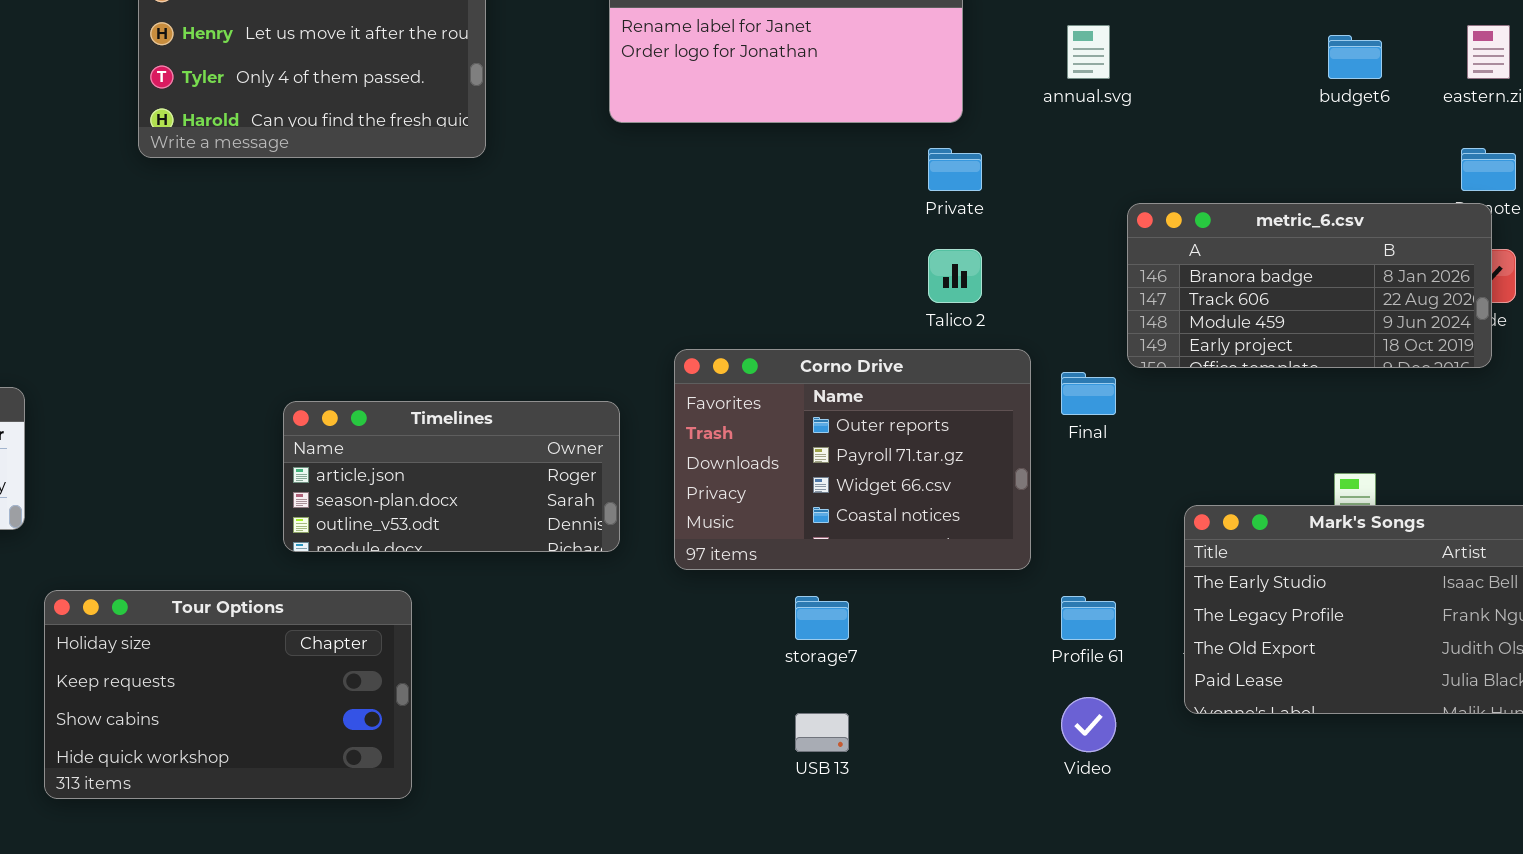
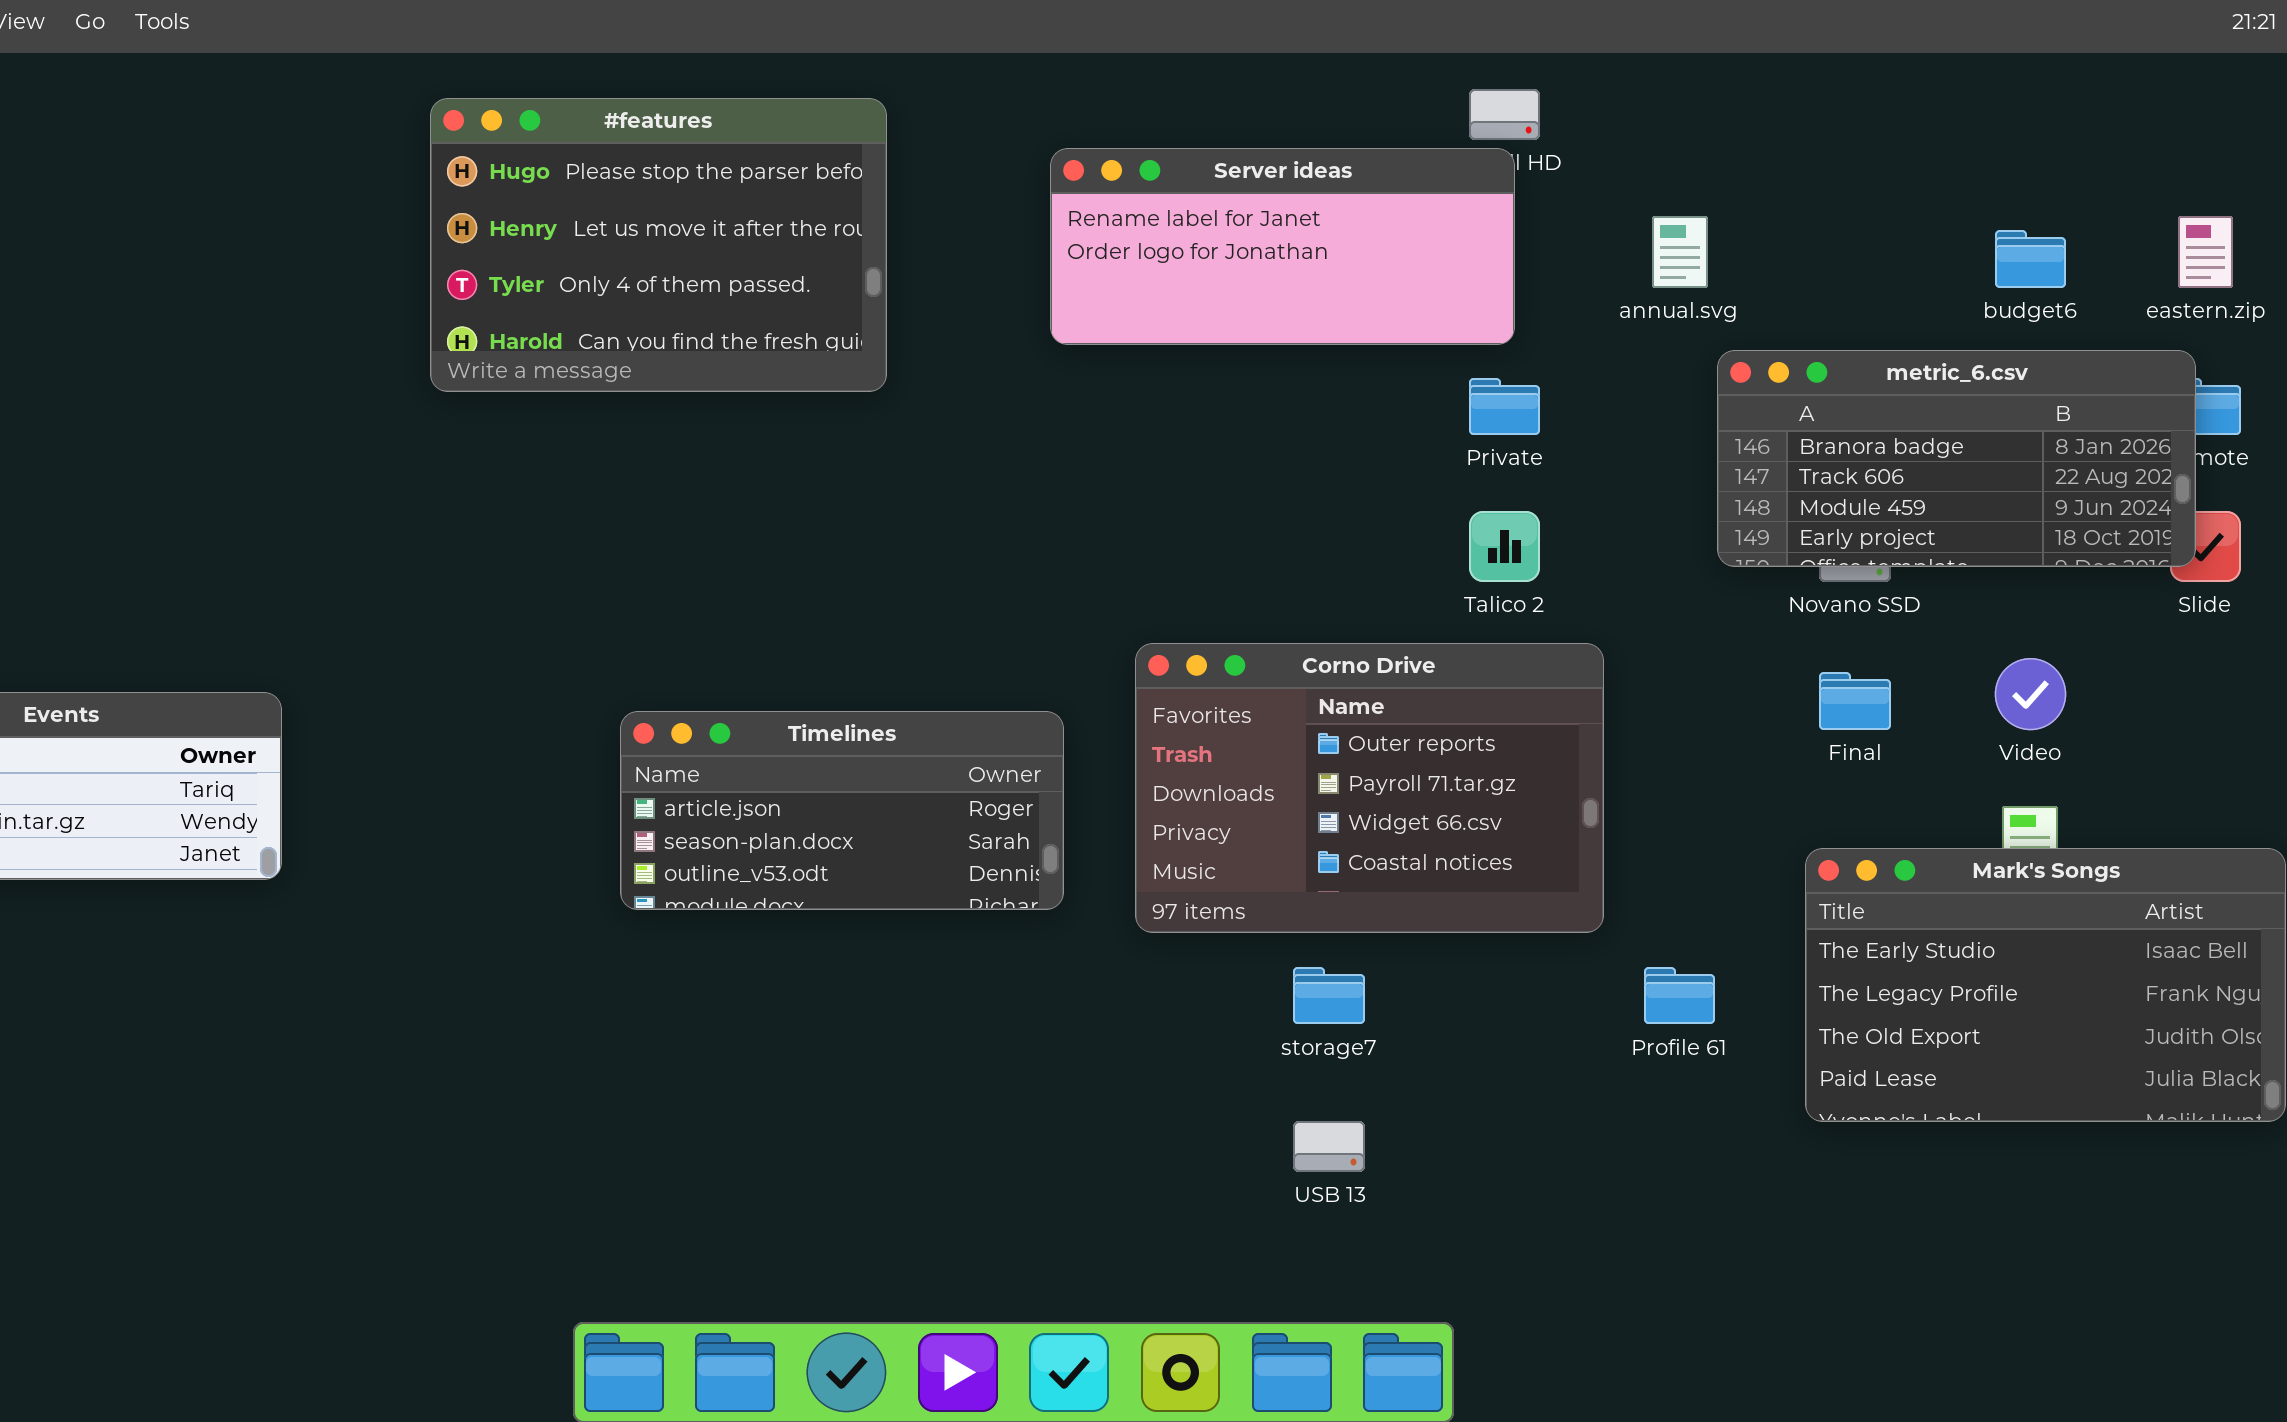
metric_6.csv: [1127,203,1492,368] -> [1717,350,2196,567], moved
Final: [1061,372,1116,415] -> [1819,672,1891,730], moved
Tour Options: [44,590,412,799] -> none, closed
Video: [1061,697,1116,752] -> [1995,658,2066,730], moved

